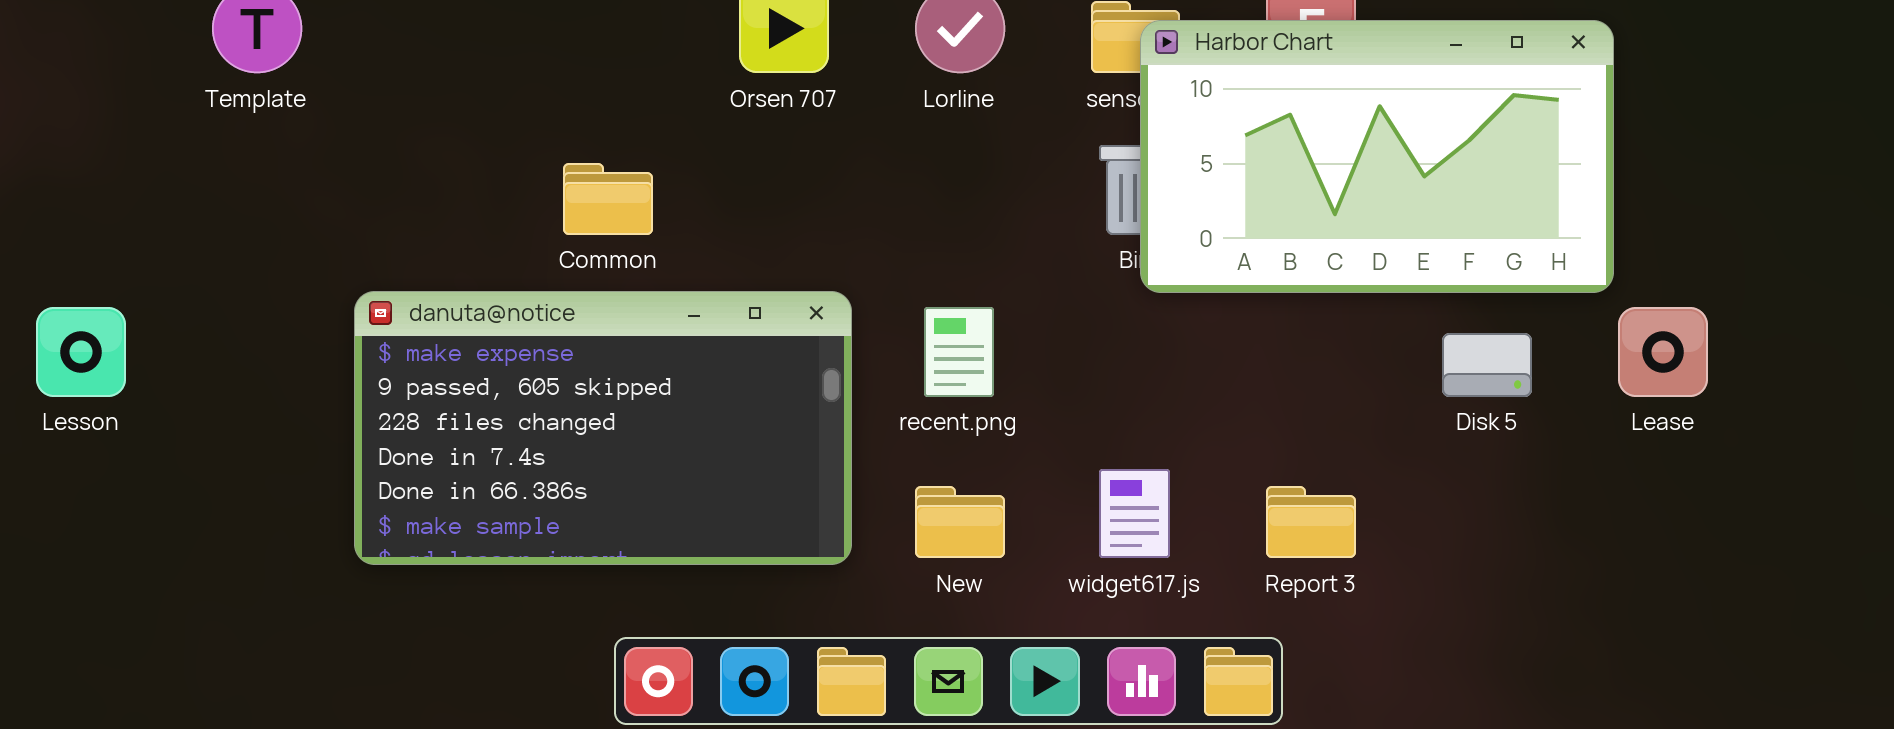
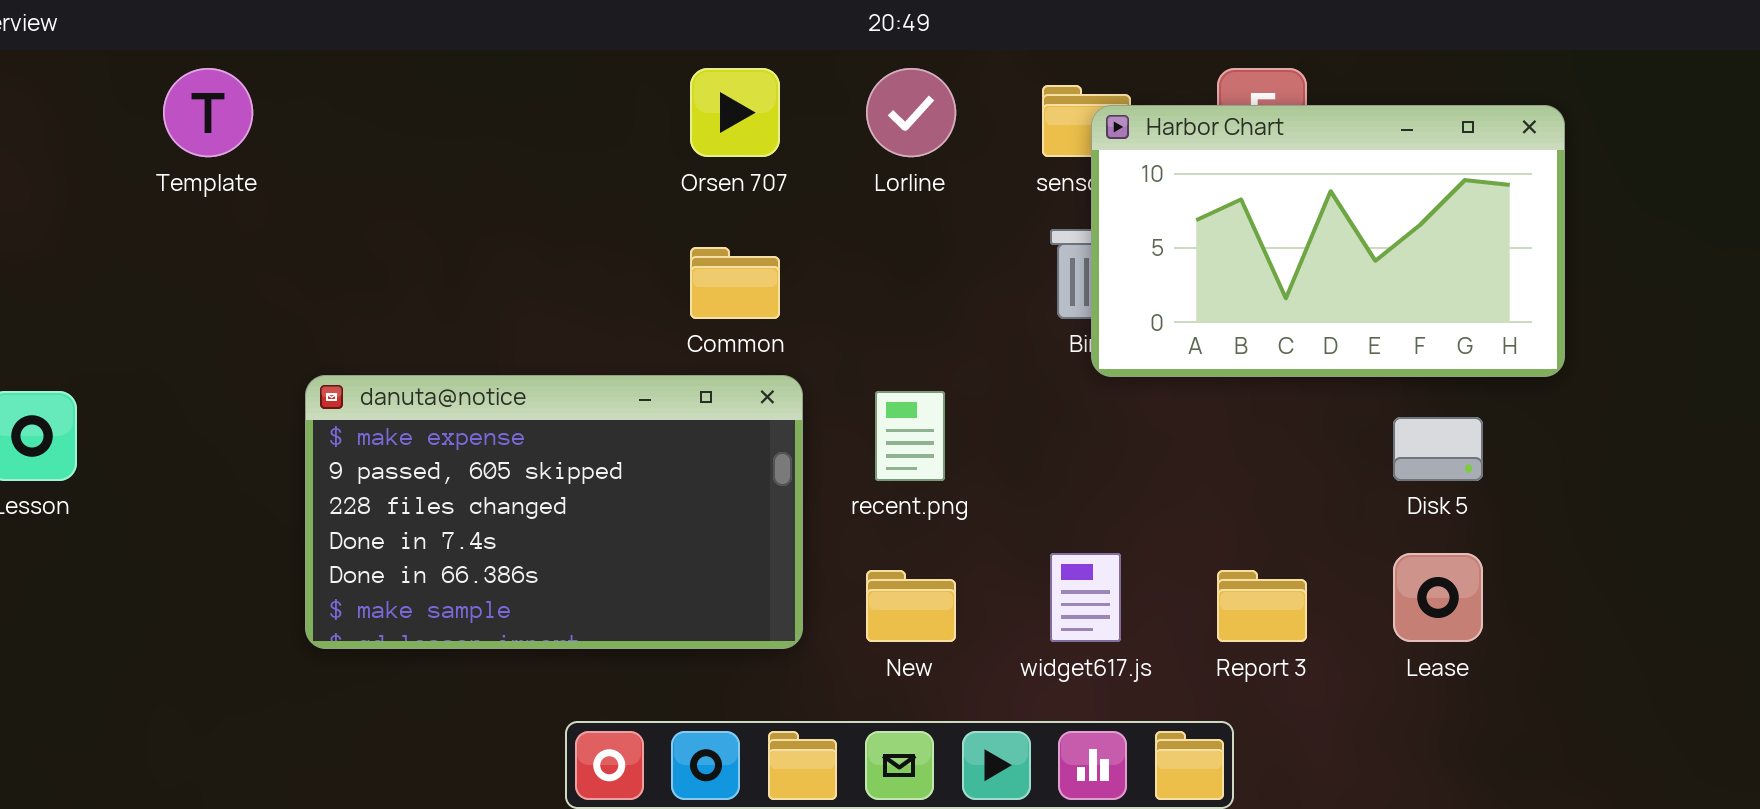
Common: [563,163,653,235] -> [690,247,780,319], moved
Lease: [1618,307,1708,397] -> [1393,553,1483,642], moved

